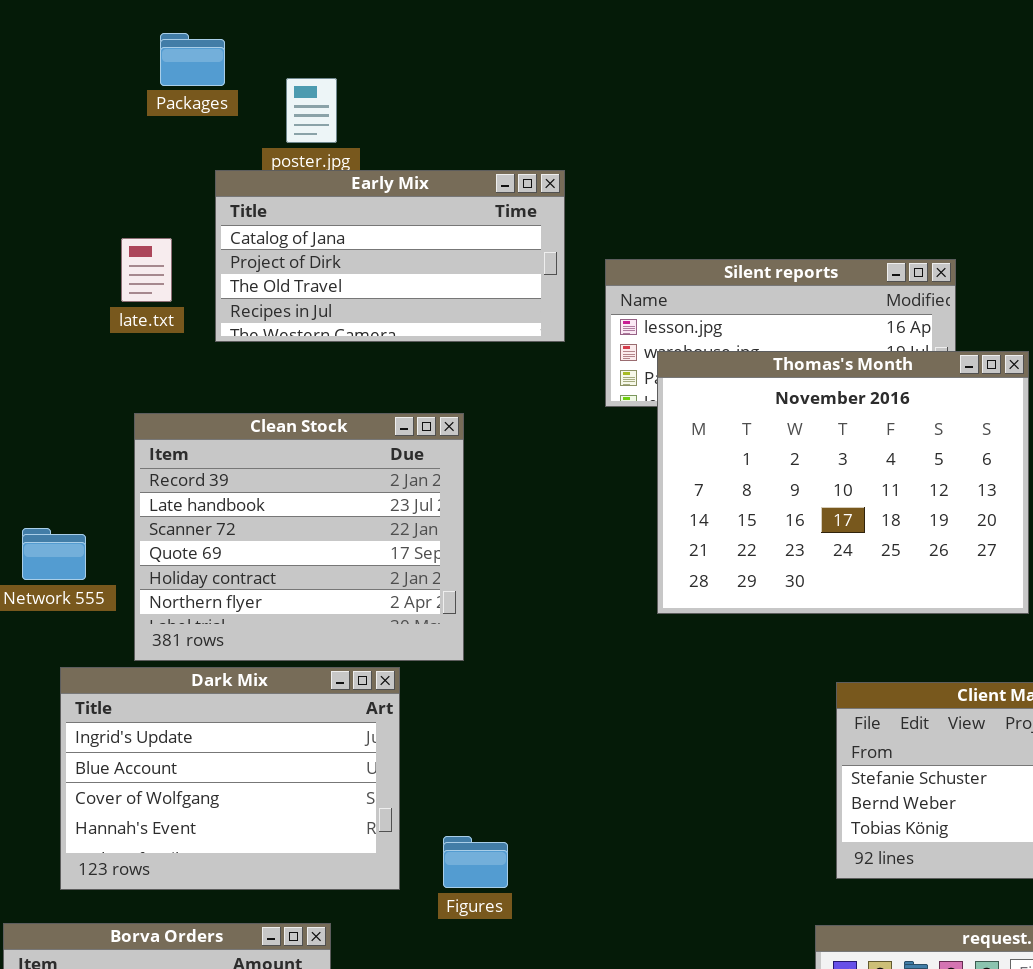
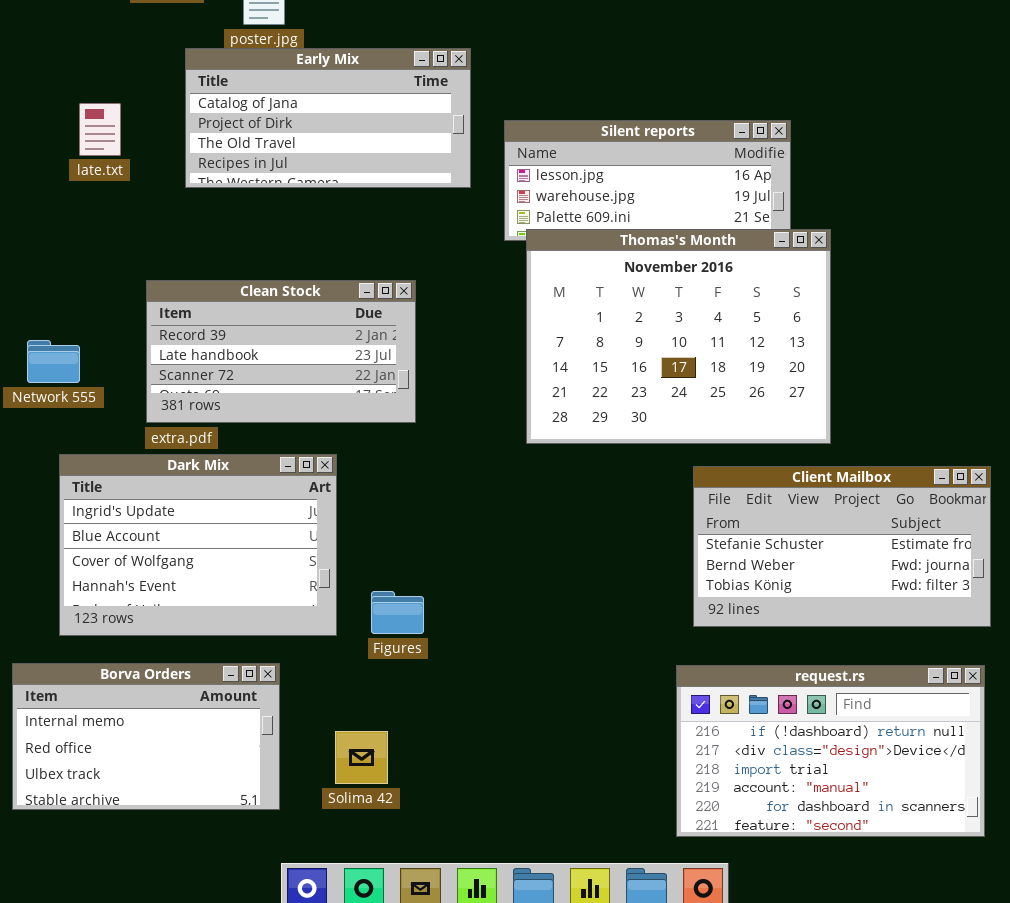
late.txt: [121,238,172,302] -> [79,103,121,156], moved
Thomas's Month: [657,351,1029,614] -> [526,229,831,444], moved
Clean Stock: [134,413,464,661] -> [146,280,416,423], moved, resized

